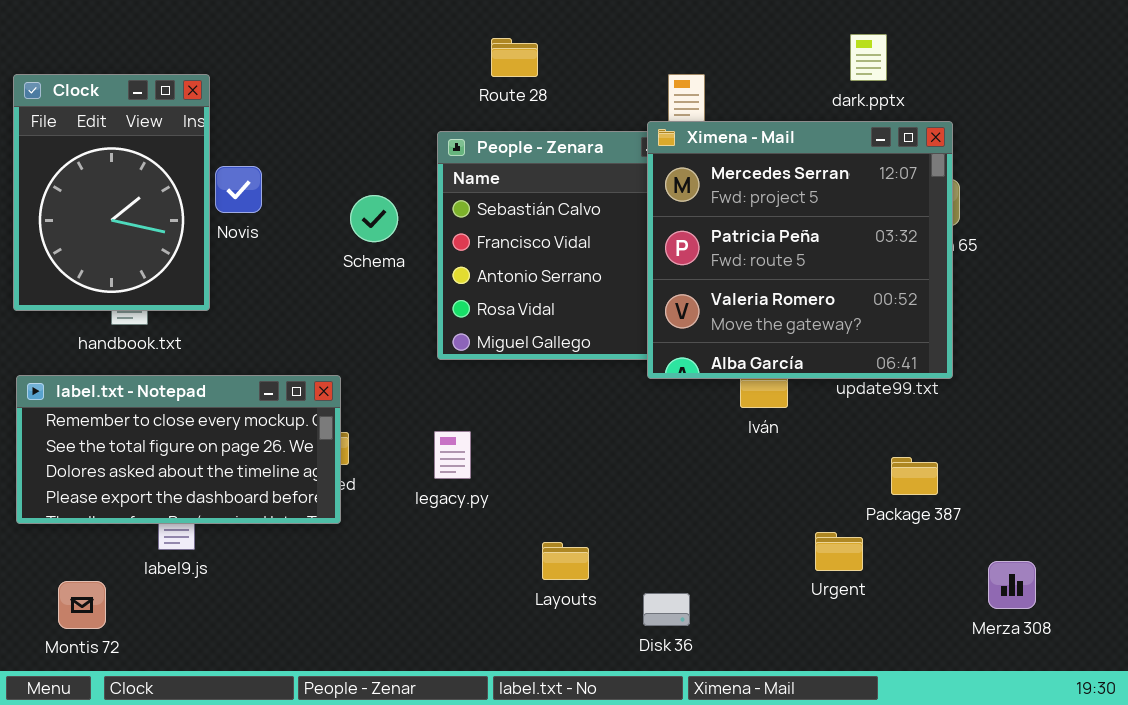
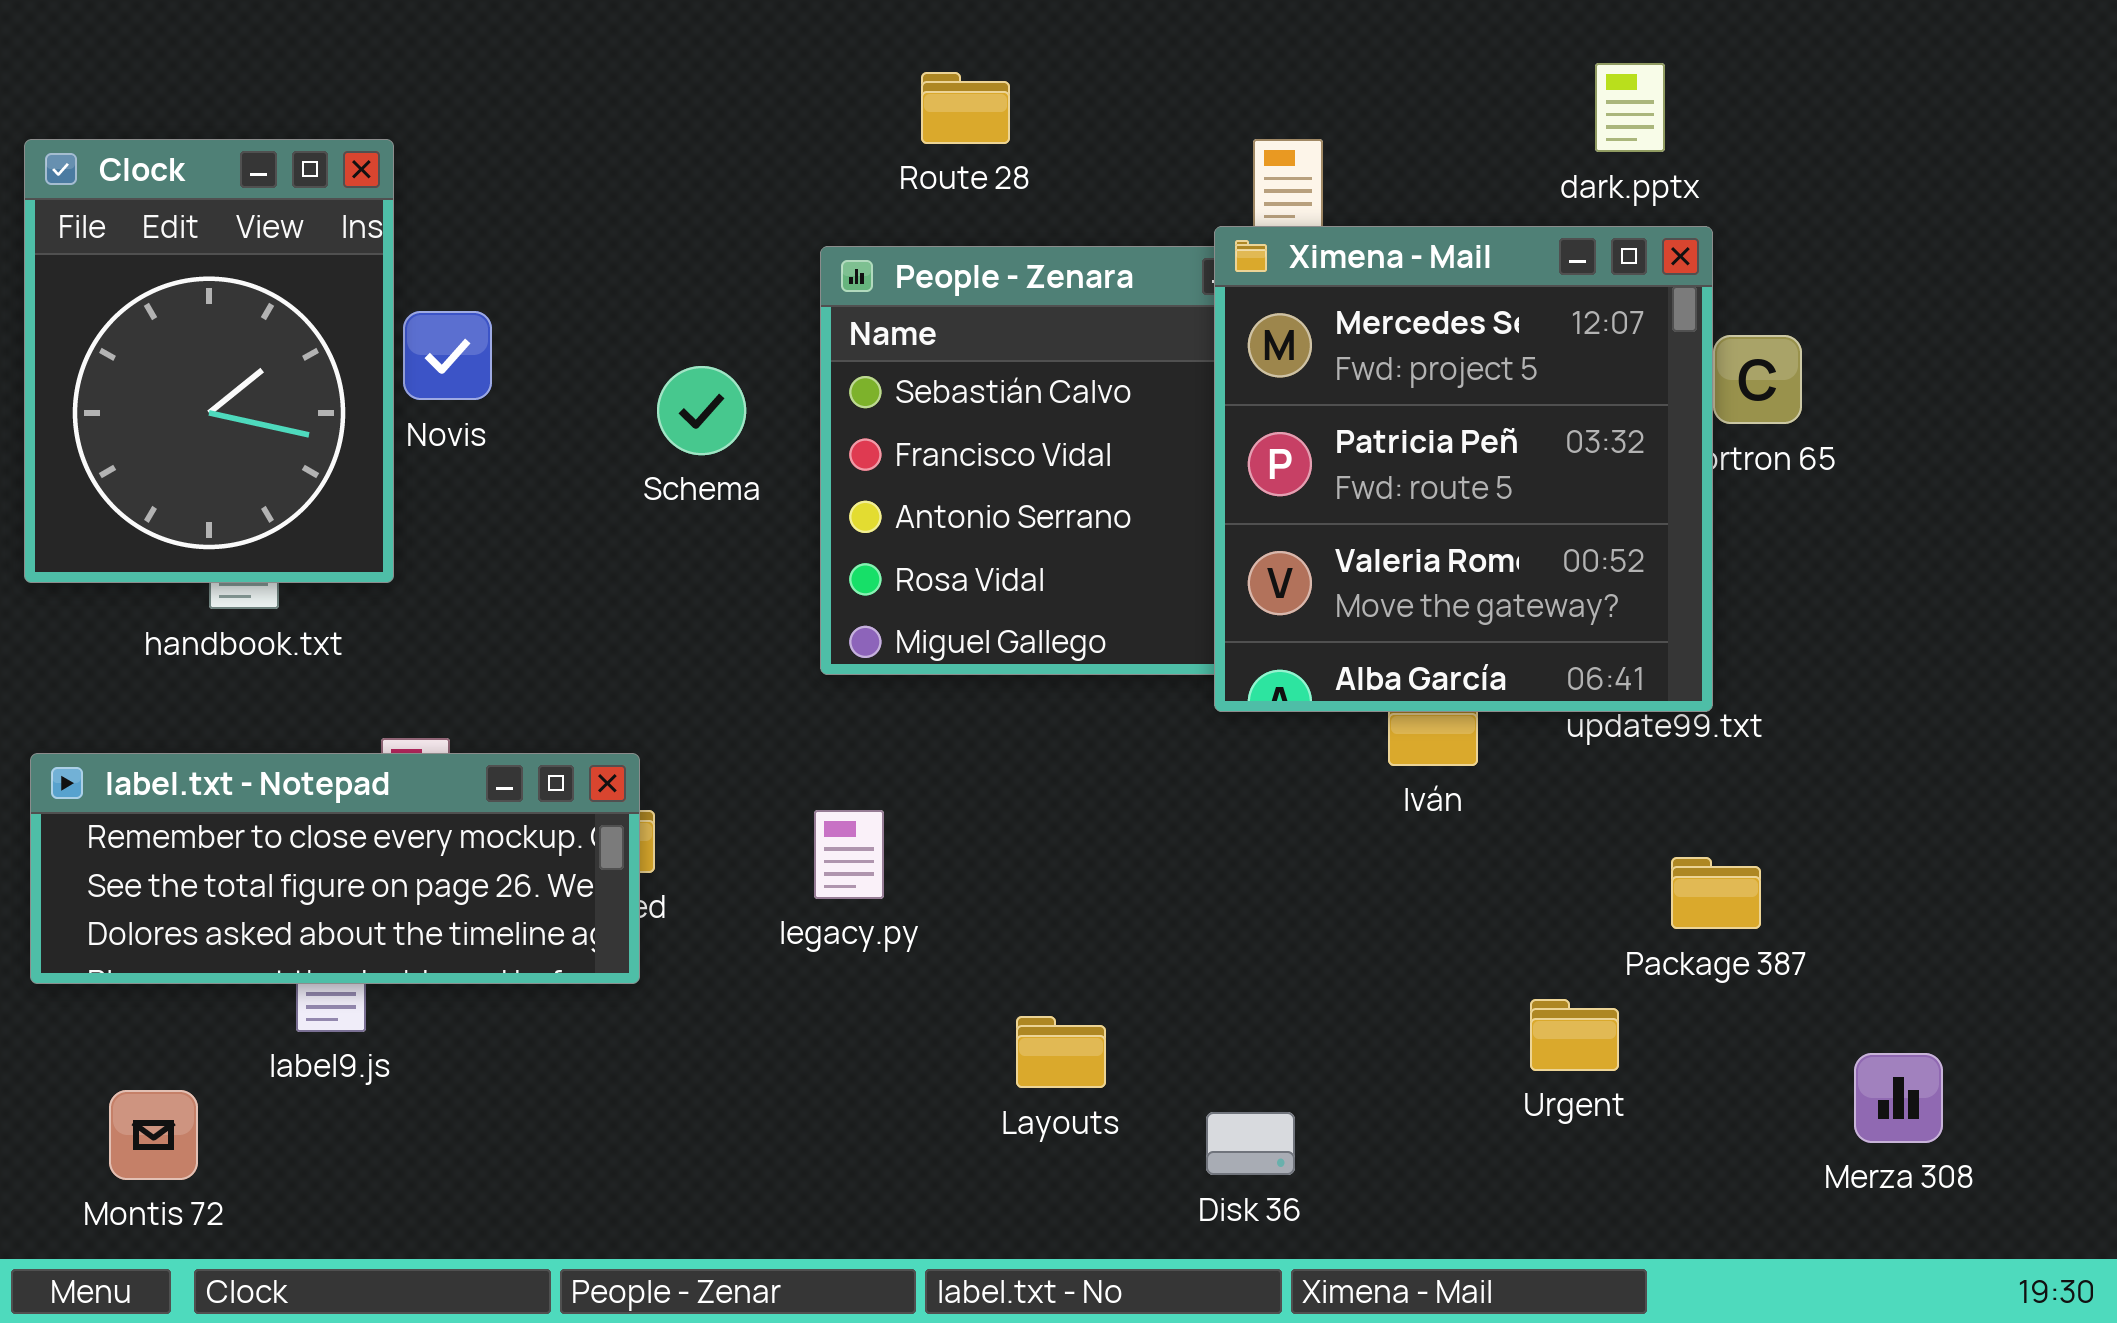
Ximena - Mail: [647,121,953,379] -> [1214,226,1713,712], resized
label.txt - Notepad: [16,375,341,524] -> [30,753,640,984], resized

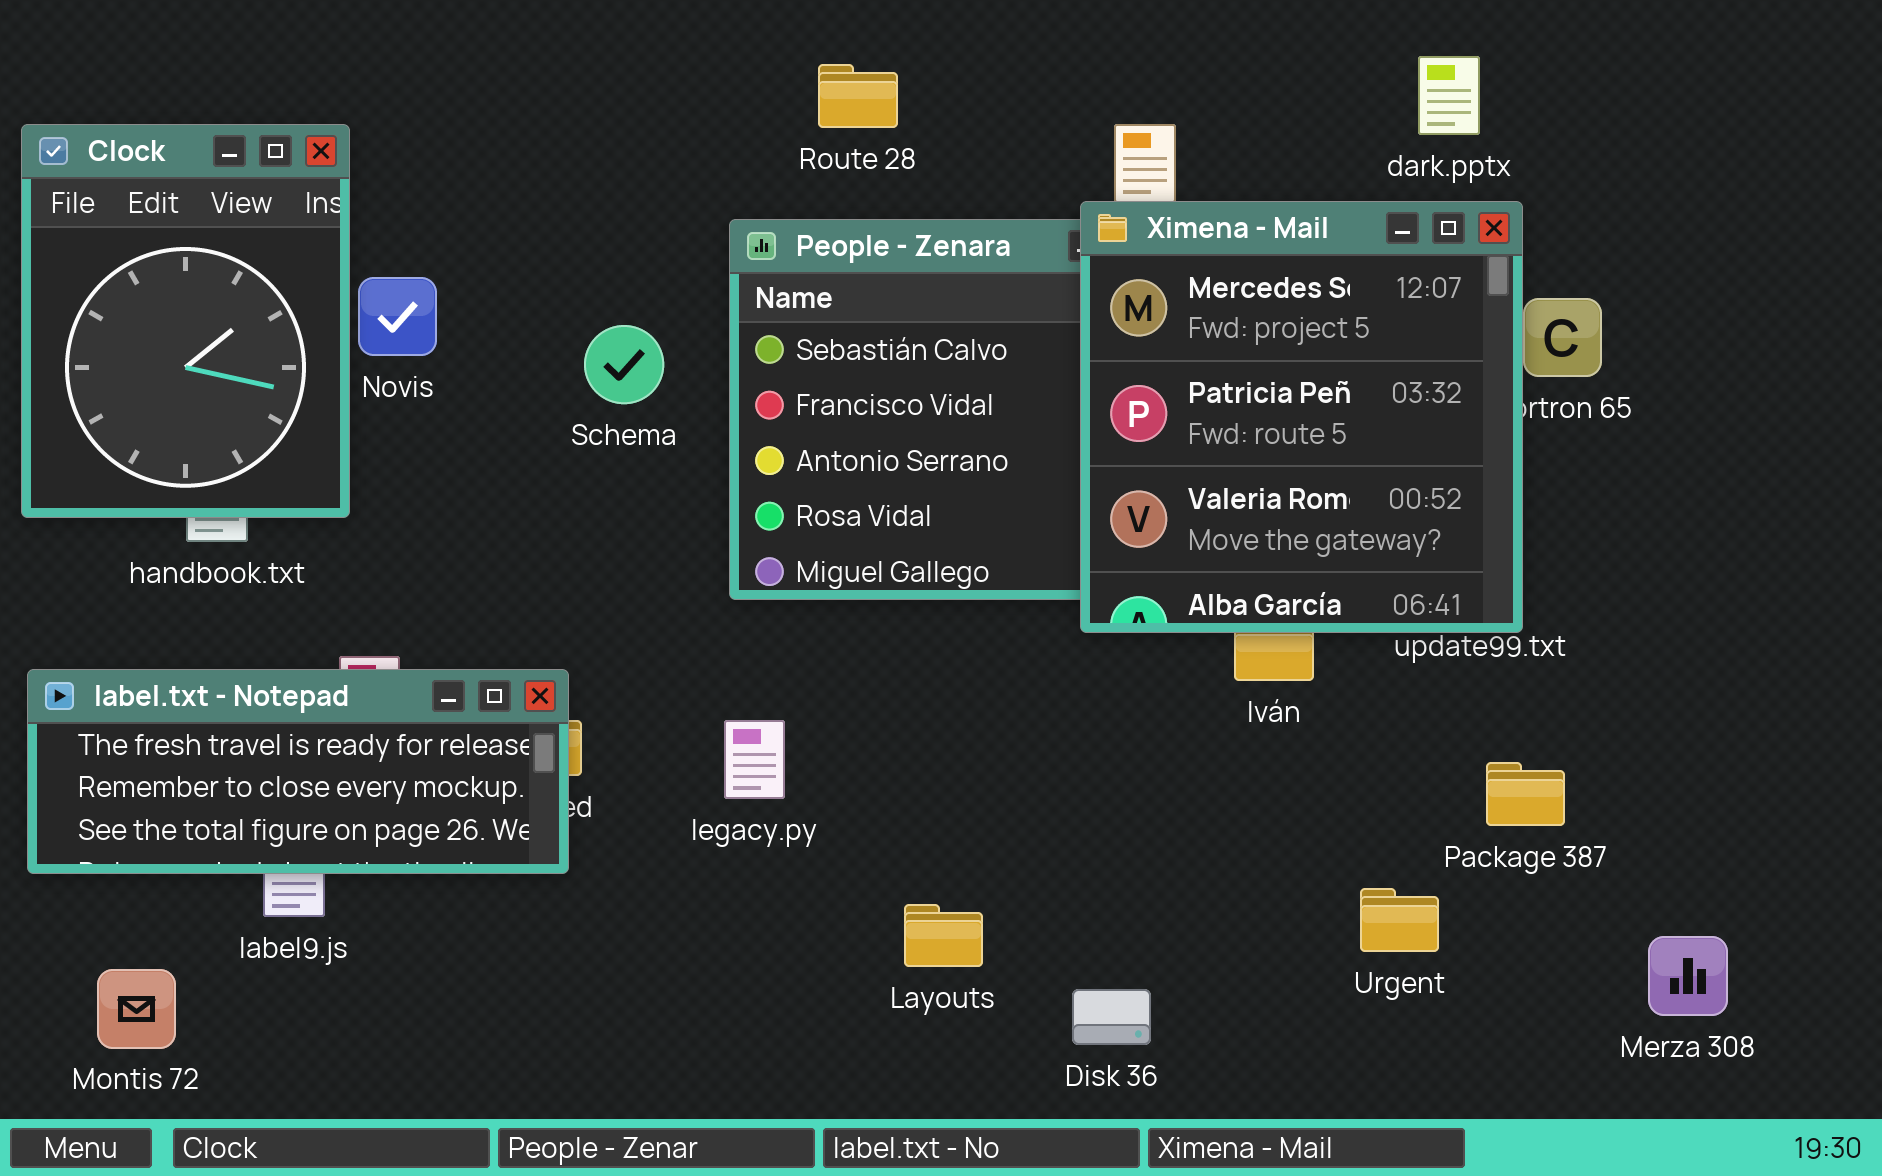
label.txt - Notepad: [30,753,640,984] -> [27,669,569,874], scrolled up 1 row

